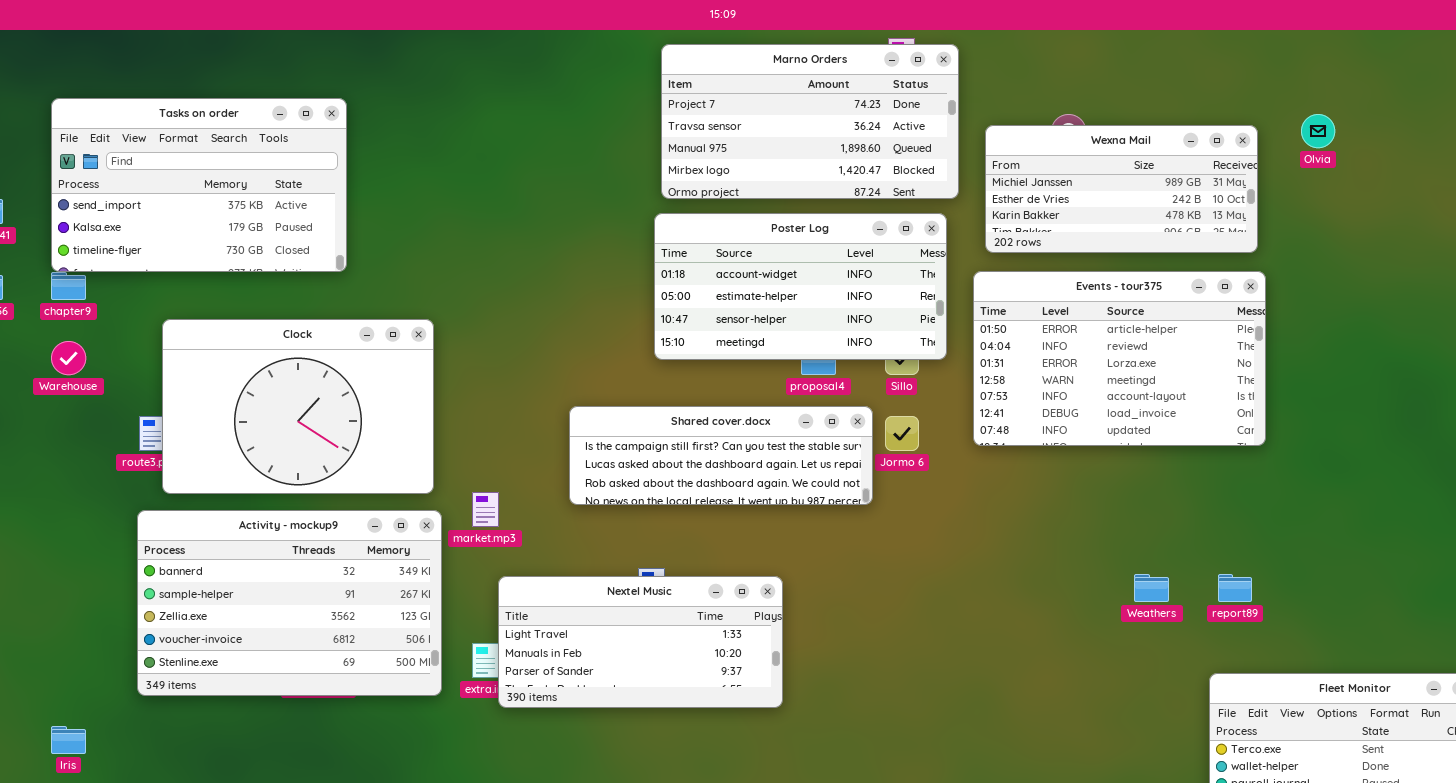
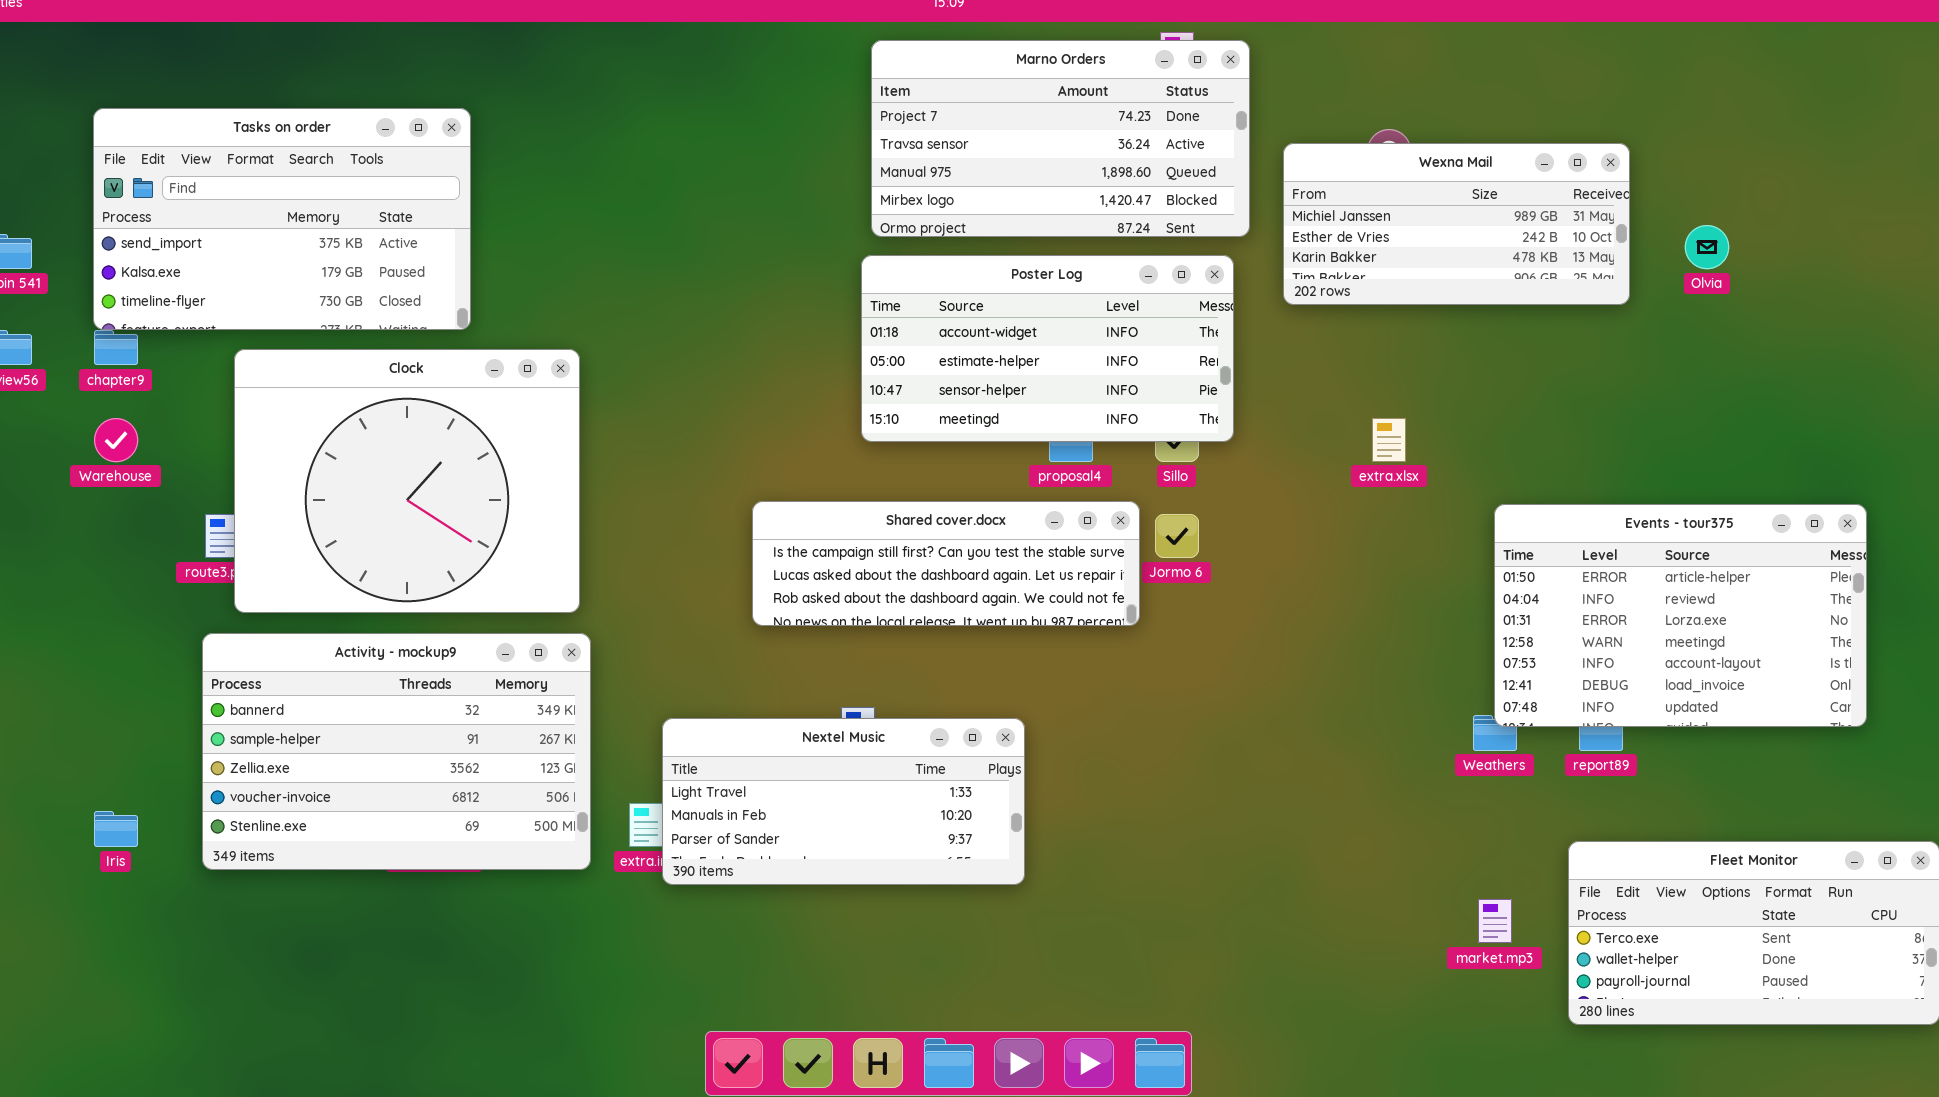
Olvia: [1301,114,1335,148] -> [1685,225,1729,269], moved
Events - tour375: [973,271,1266,446] -> [1494,504,1867,727], moved
Clock: [162,319,434,494] -> [234,349,580,613], resized
market.mp3: [472,492,499,527] -> [1478,899,1512,943], moved
Iris: [51,726,86,754] -> [94,811,138,847], moved

